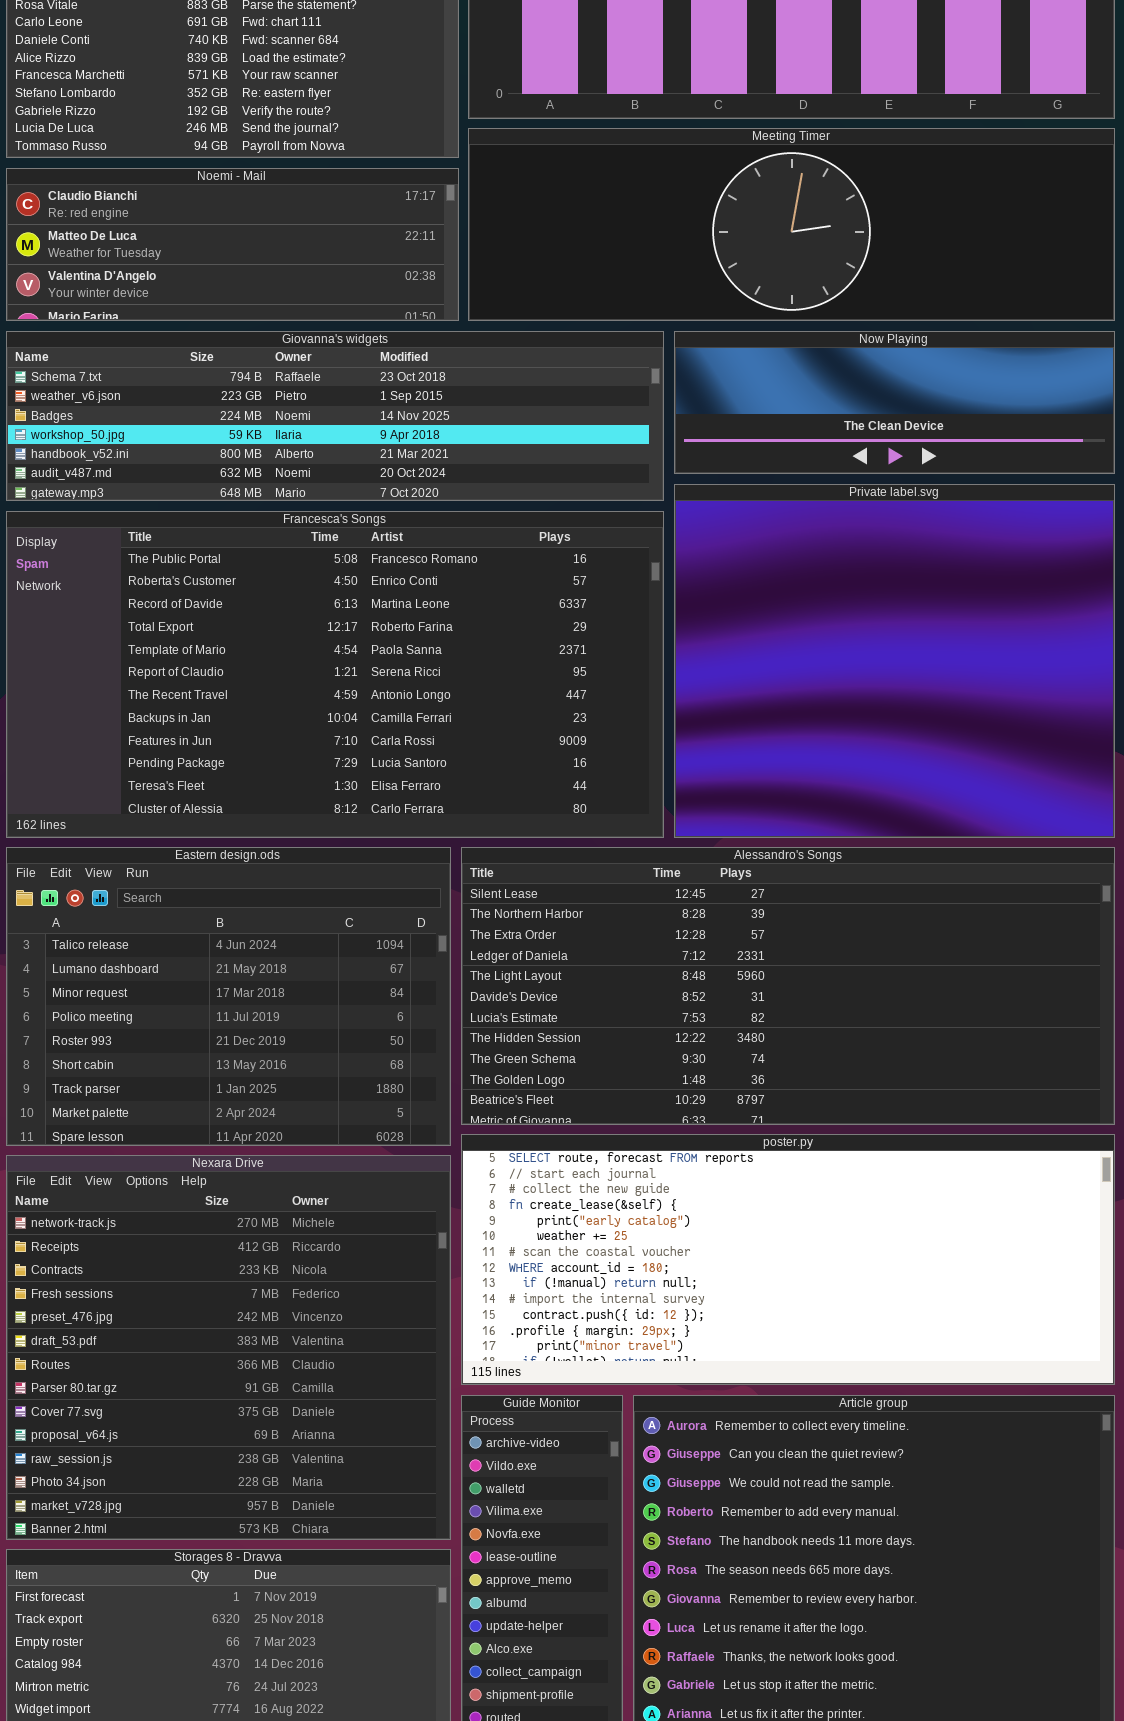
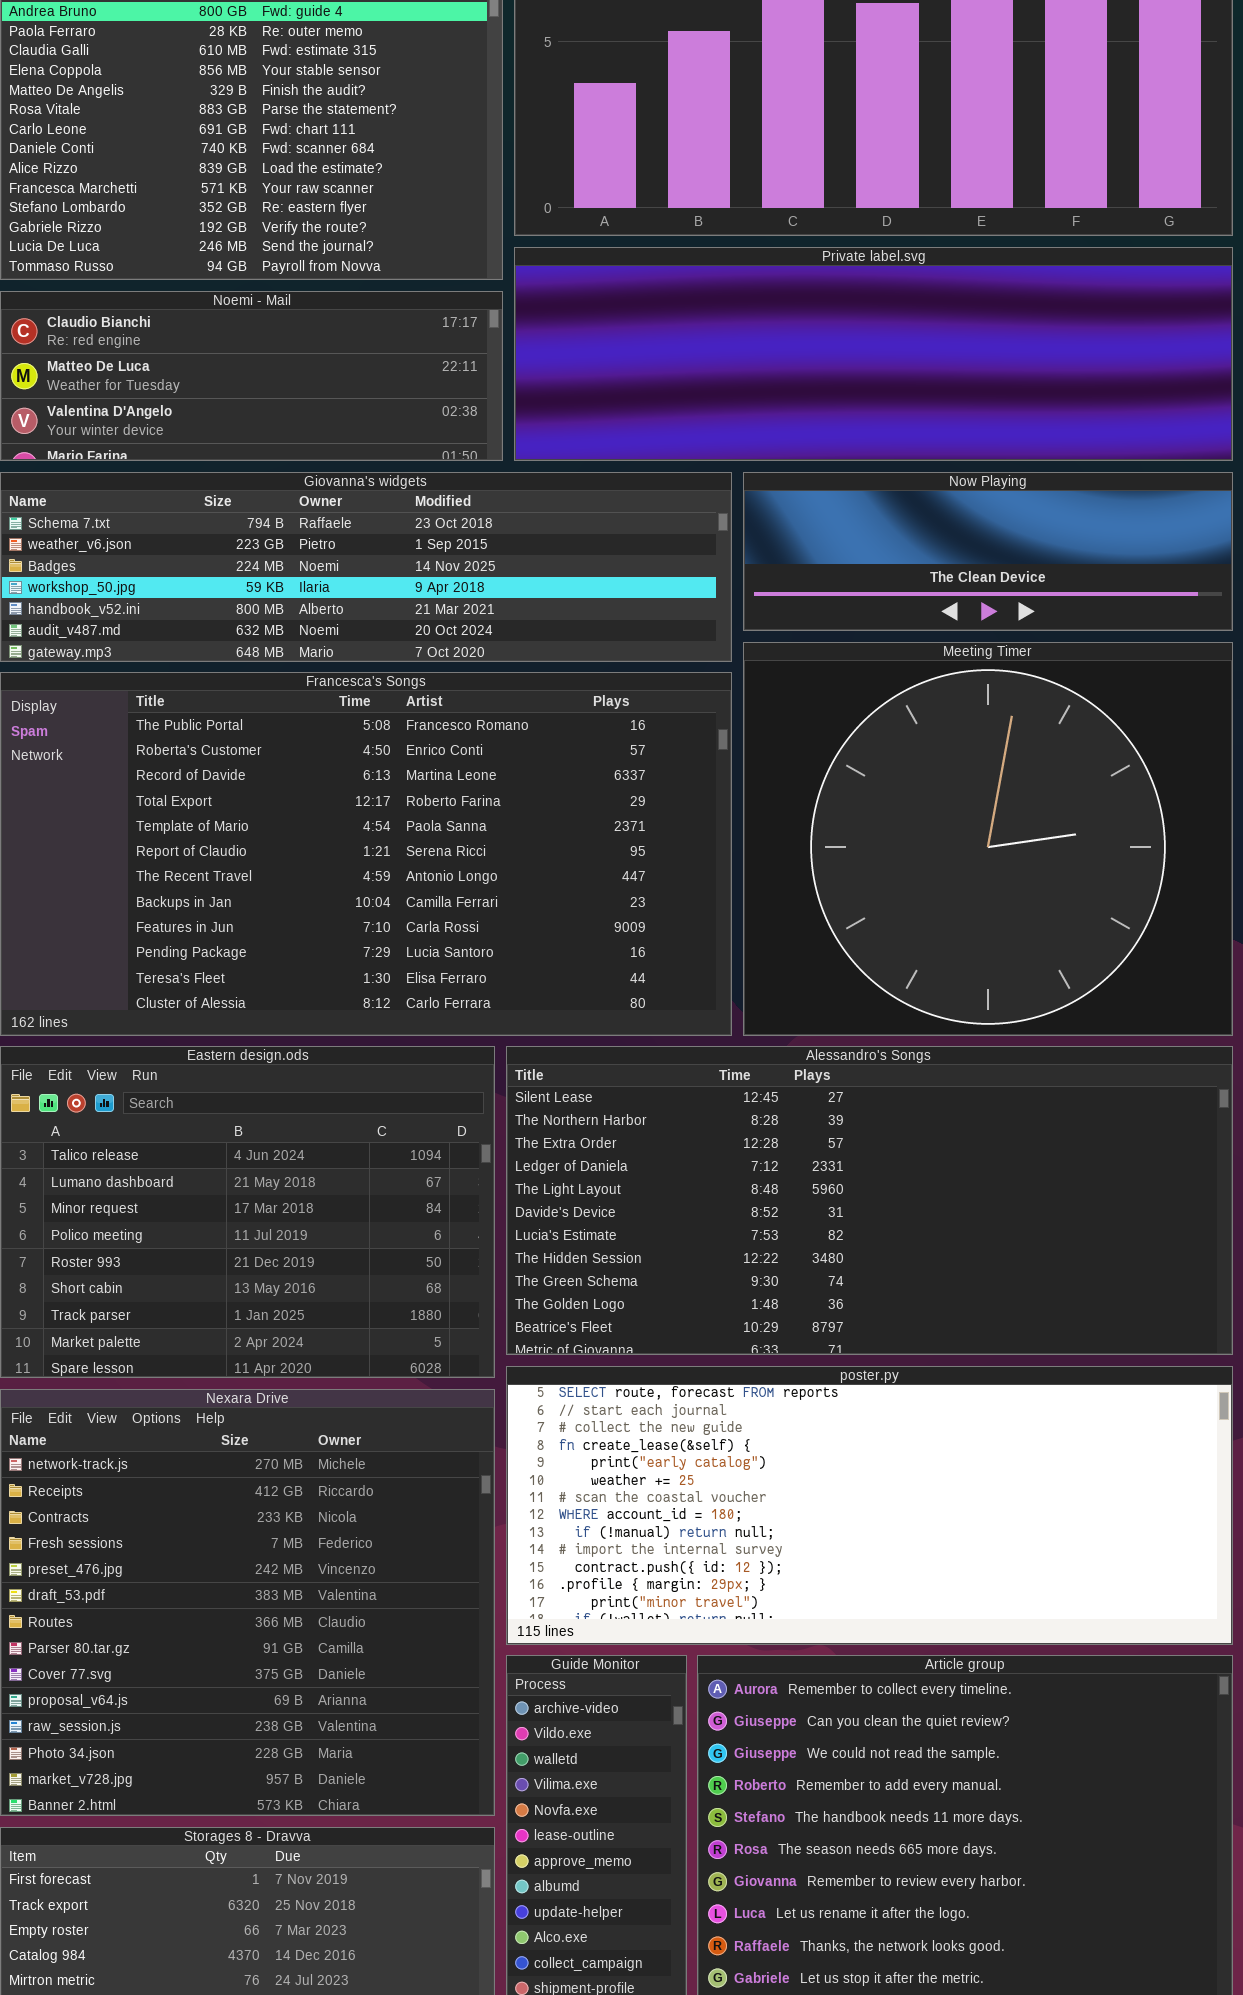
Meeting Timer: [468,128,1115,321] -> [743,642,1233,1036], moved, resized
Private label.svg: [674,484,1115,838] -> [514,247,1233,461], moved, resized

